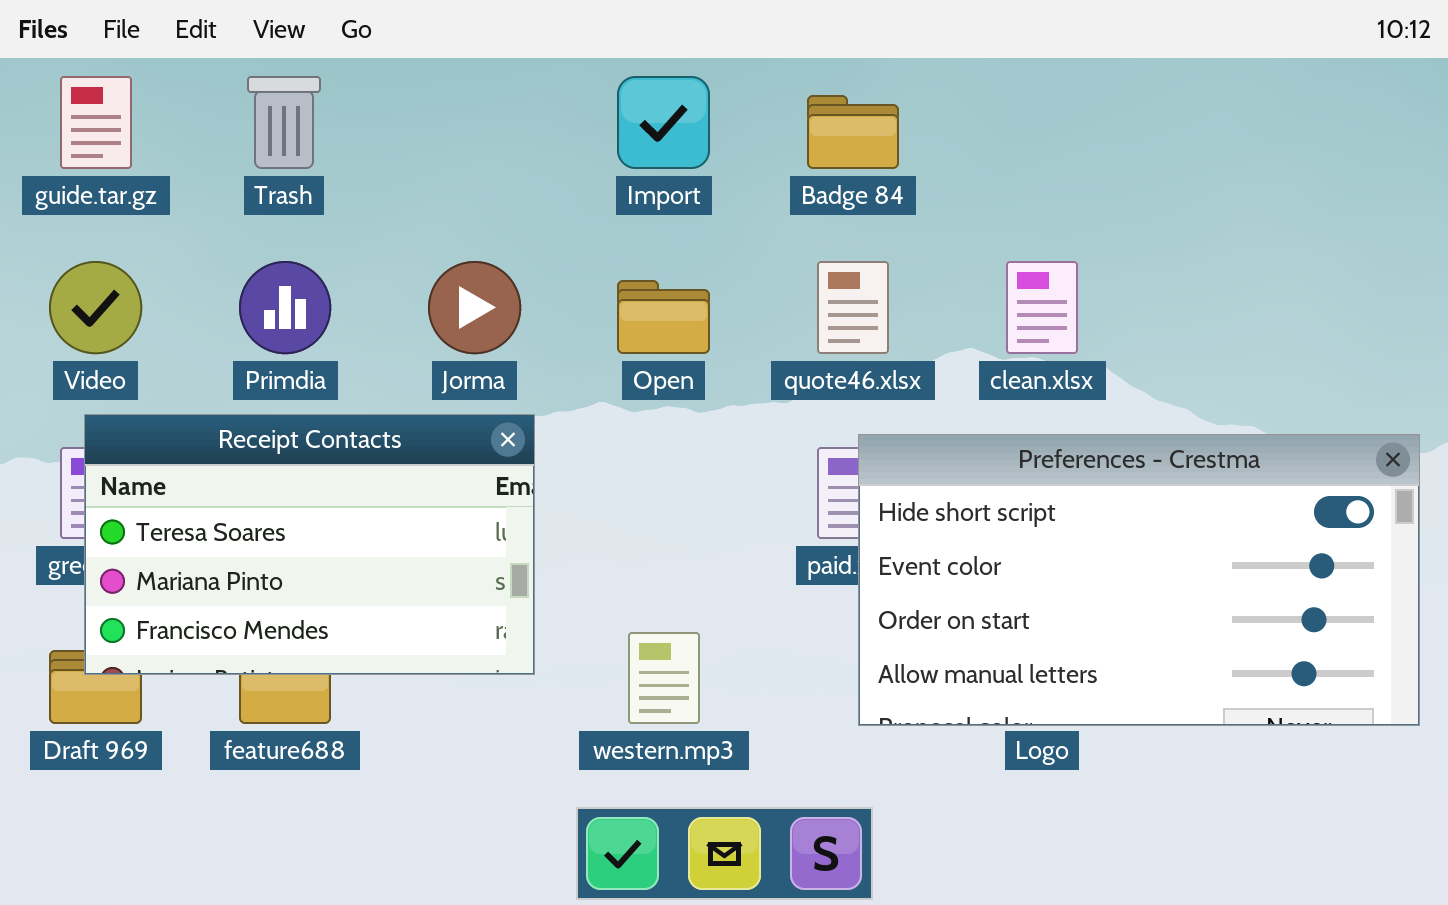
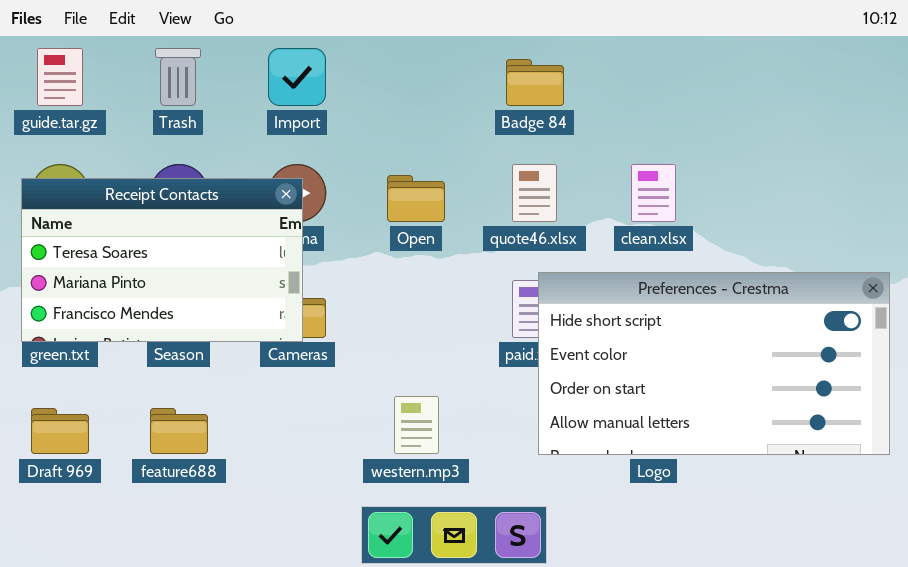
Import: [617,76,710,169] -> [268,48,326,106], moved
Receipt Contacts: [84,414,535,675] -> [21,178,303,342], moved

